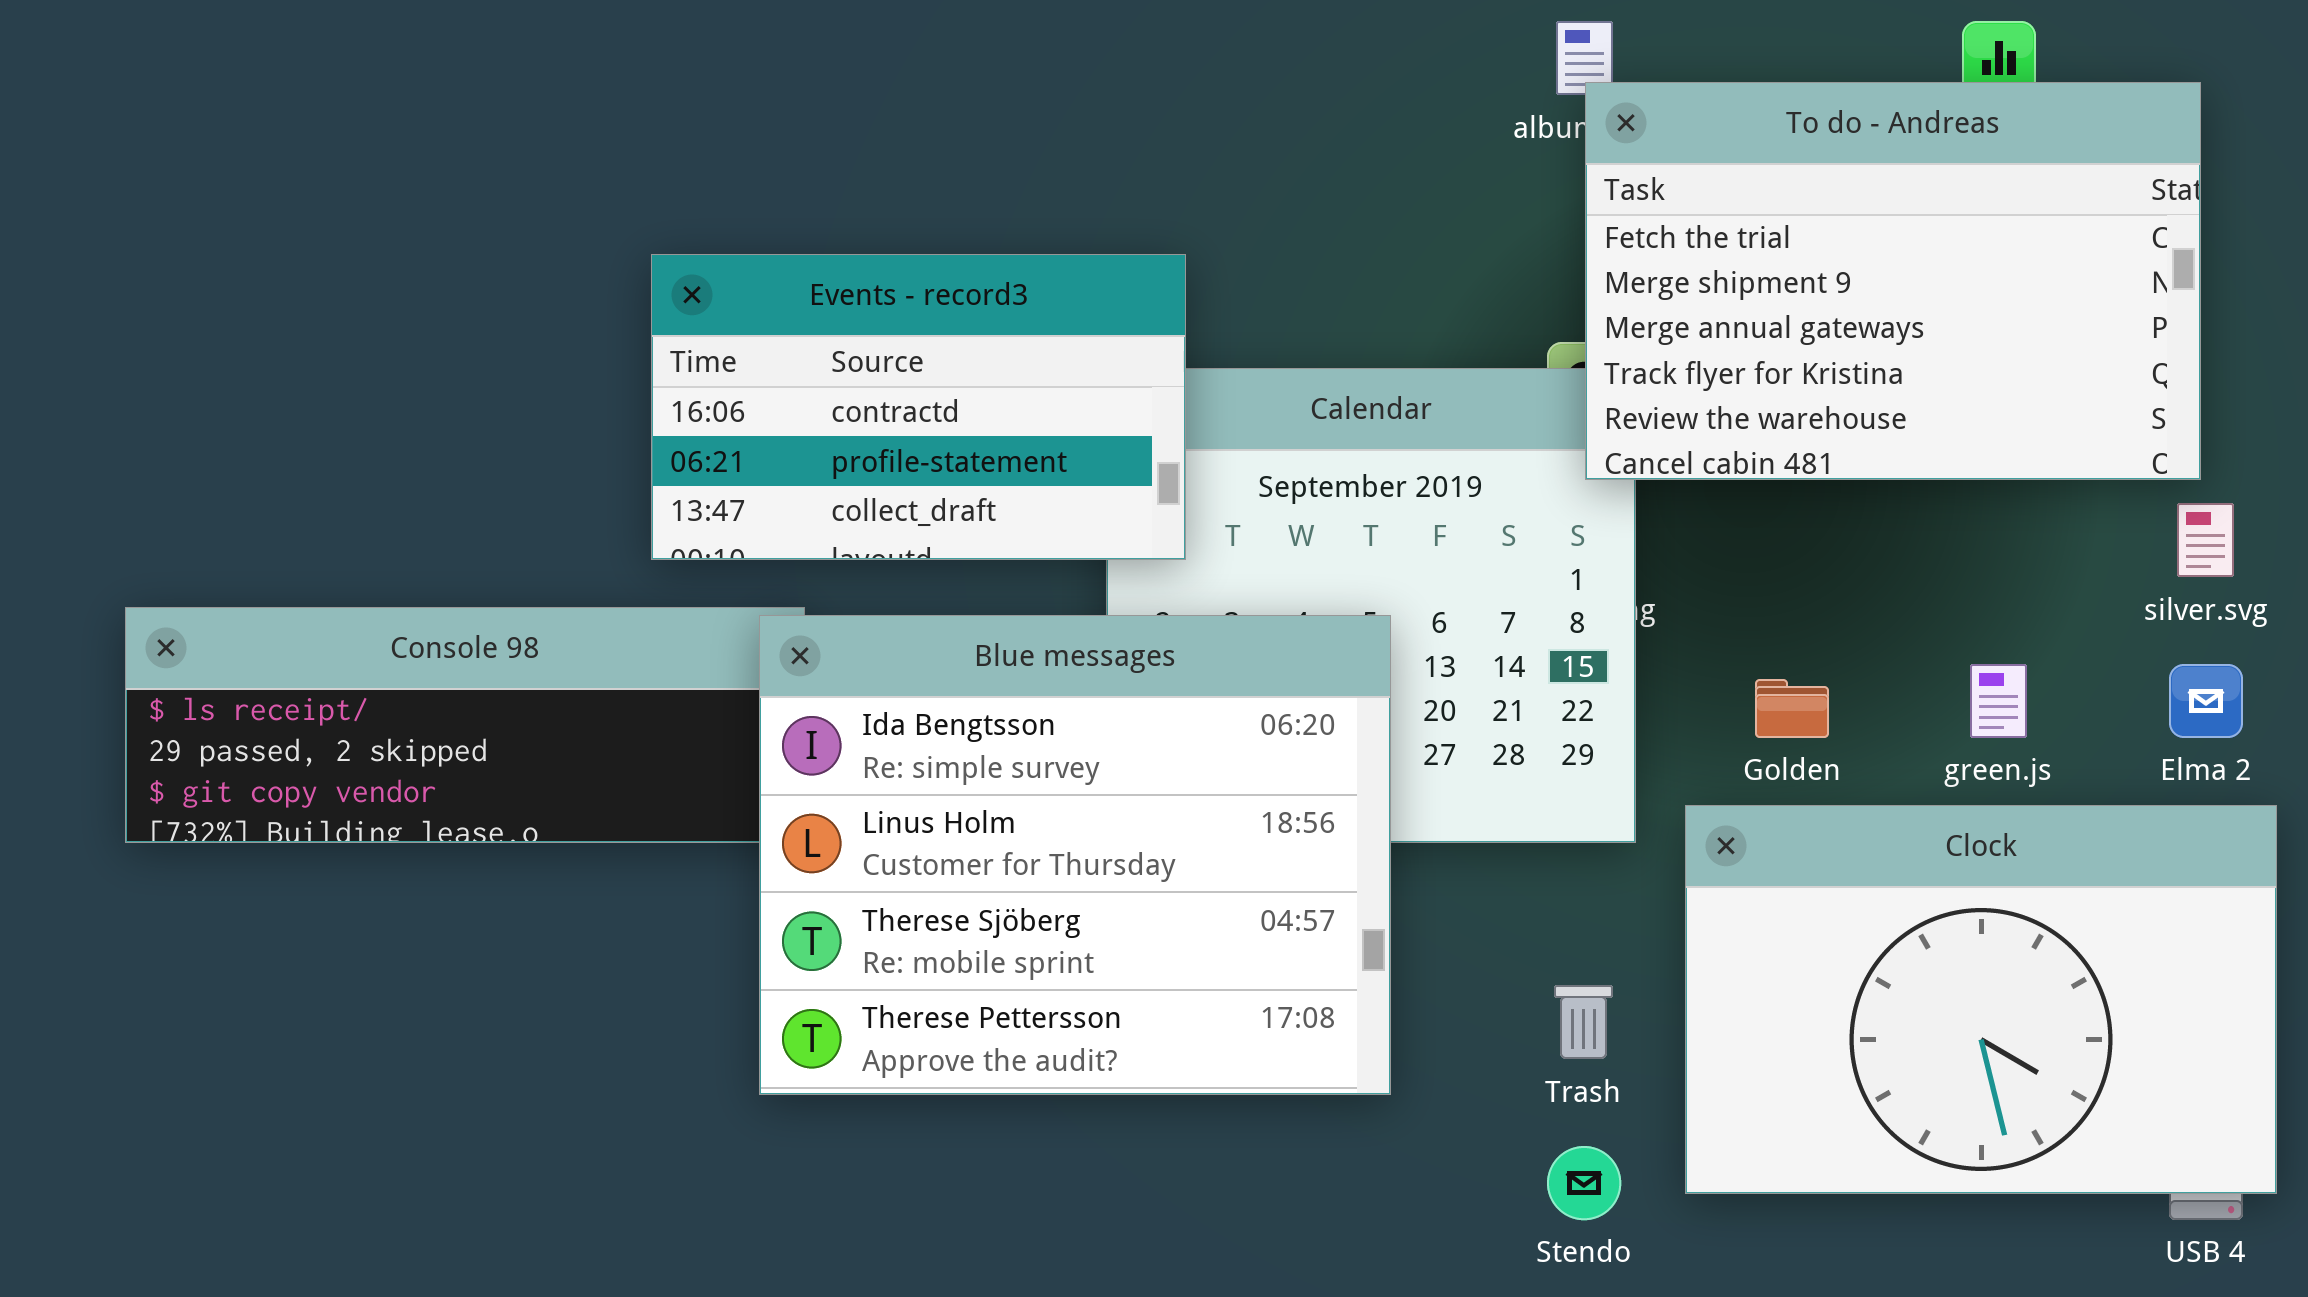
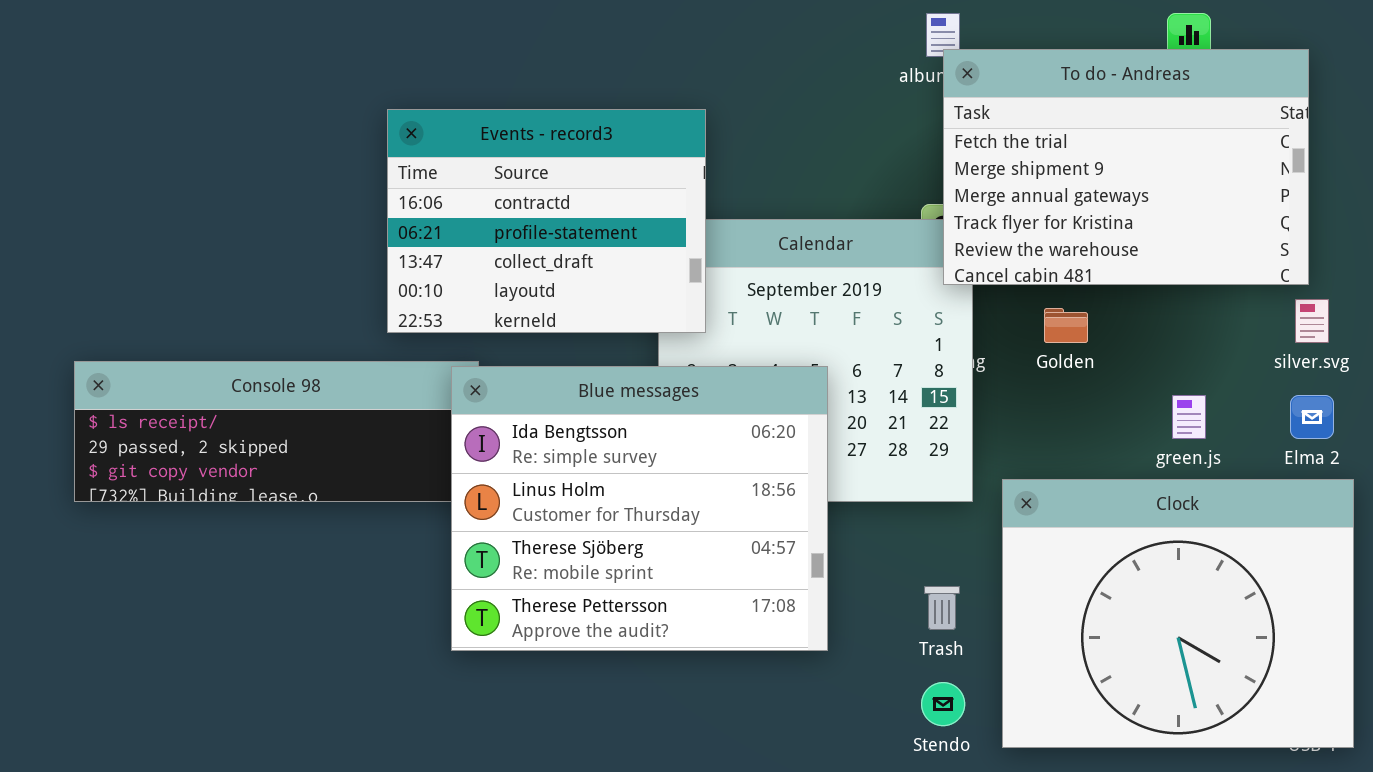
Events - record3: [651,254,1186,560] -> [387,109,706,333], resized
Golden: [1755,679,1829,738] -> [1044,308,1088,343], moved
Clock: [1685,805,2277,1194] -> [1002,479,1354,748], resized

